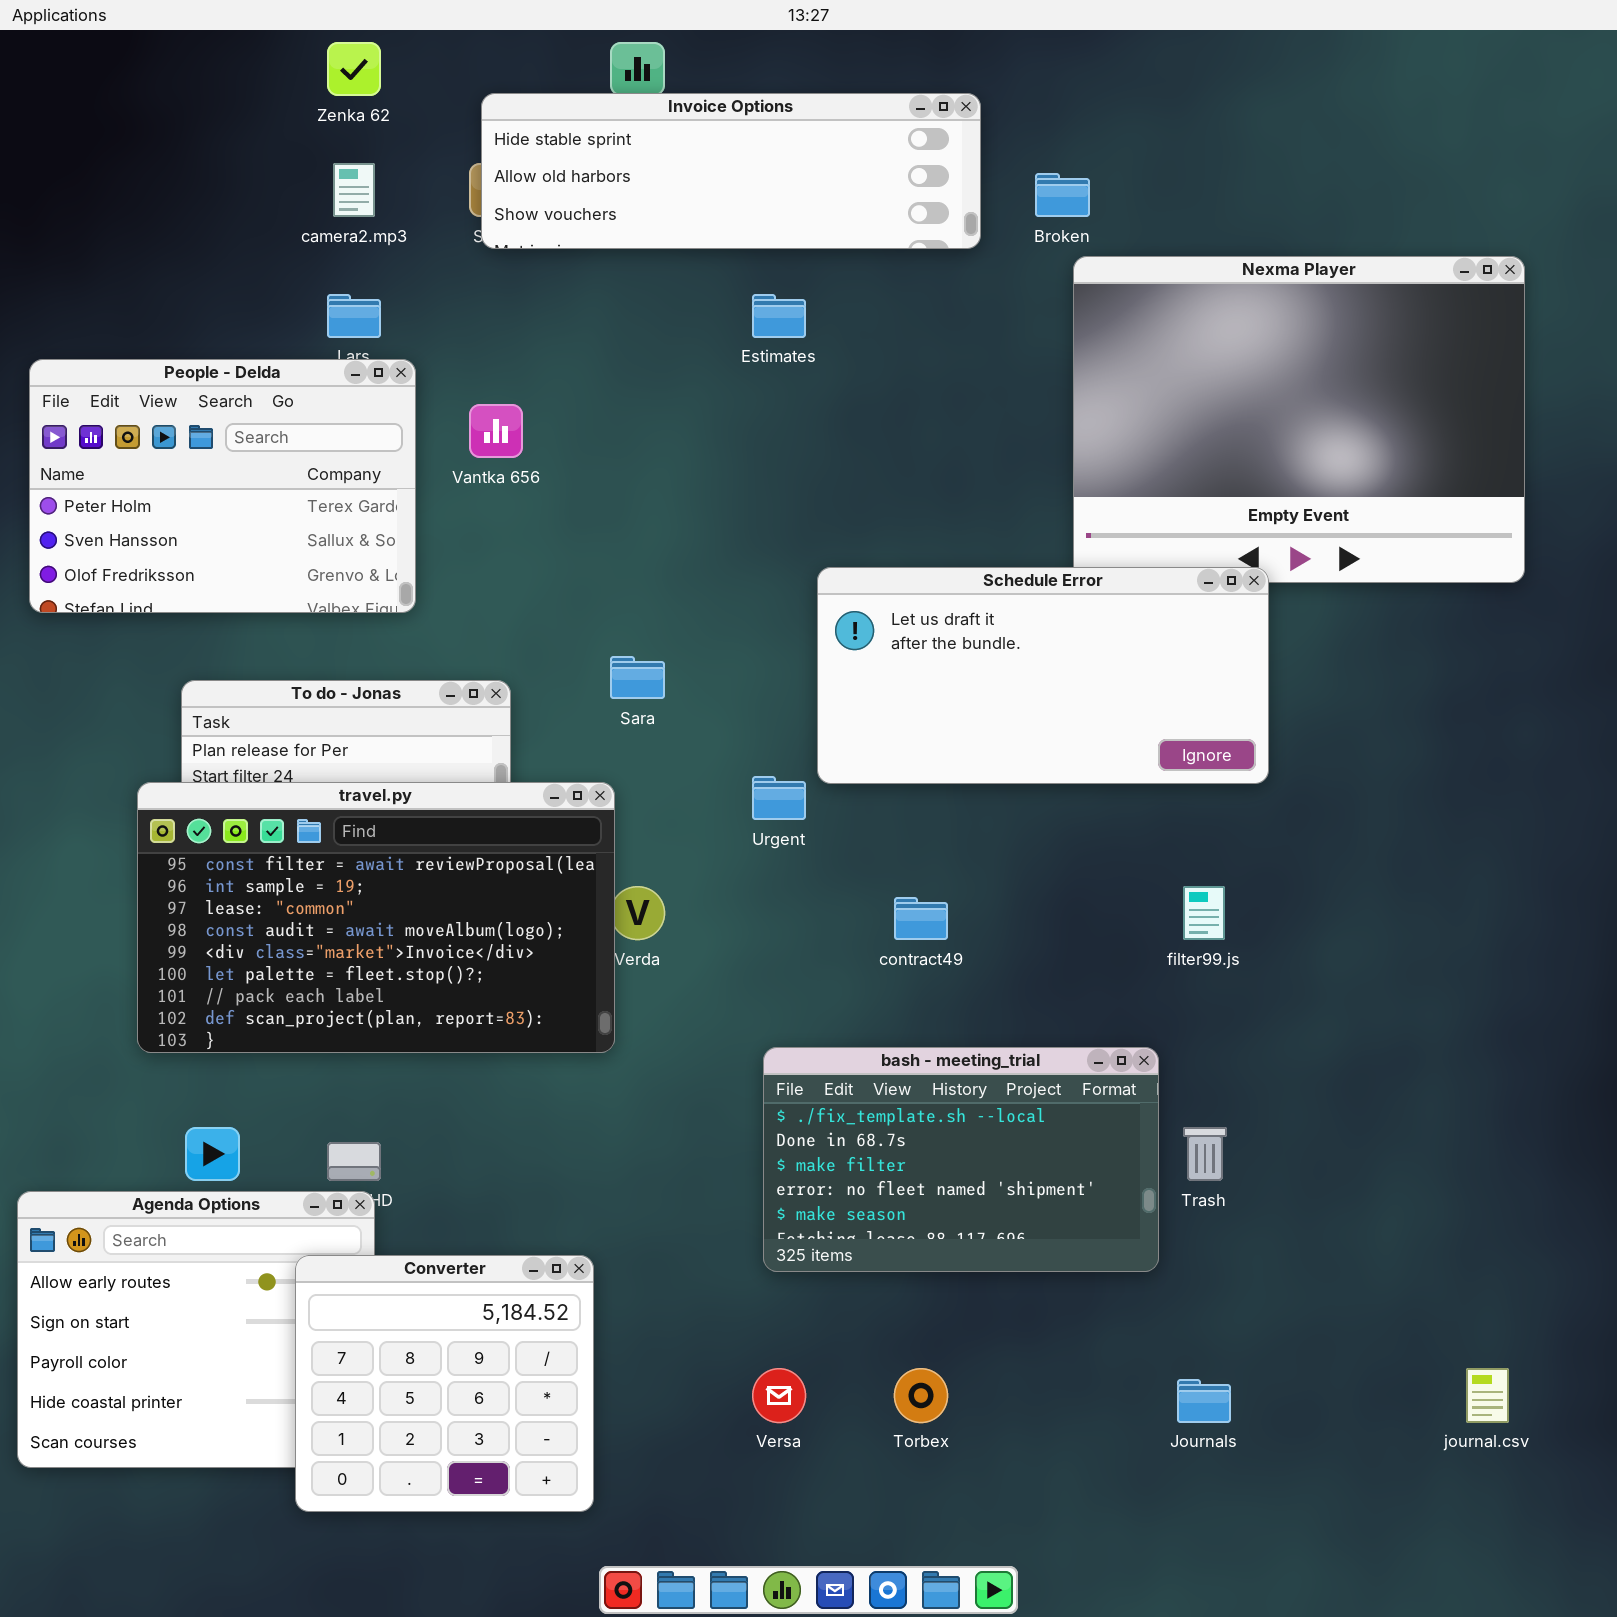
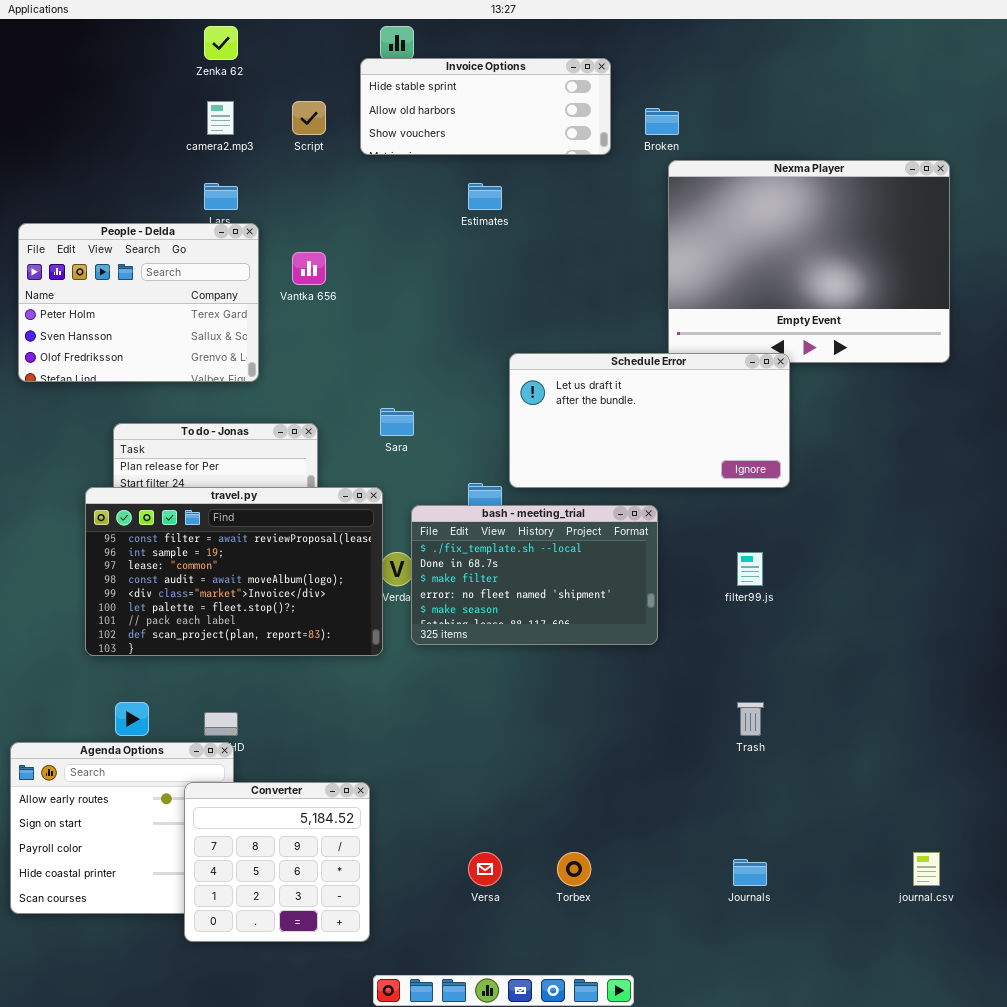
Invoice Options: [481,93,981,249] -> [360,58,611,155], resized
bash - meeting_trial: [763,1047,1159,1272] -> [411,505,658,645], moved

